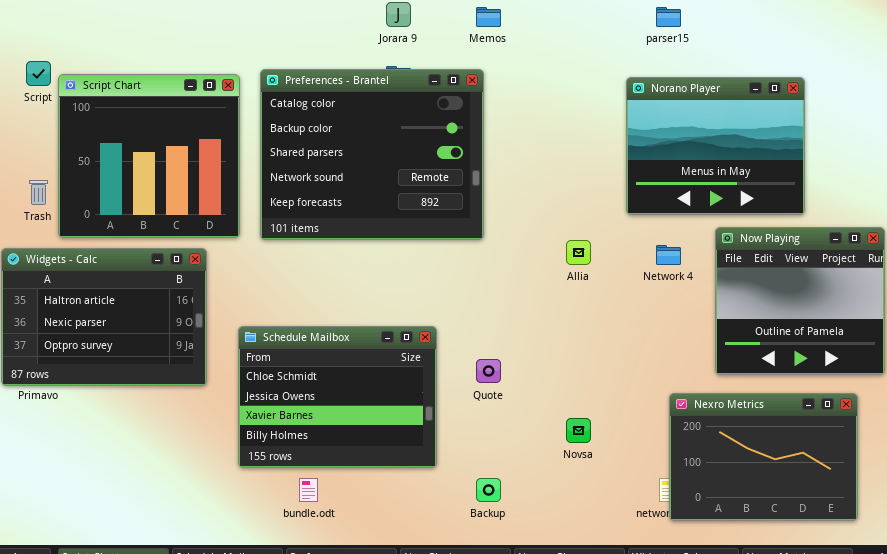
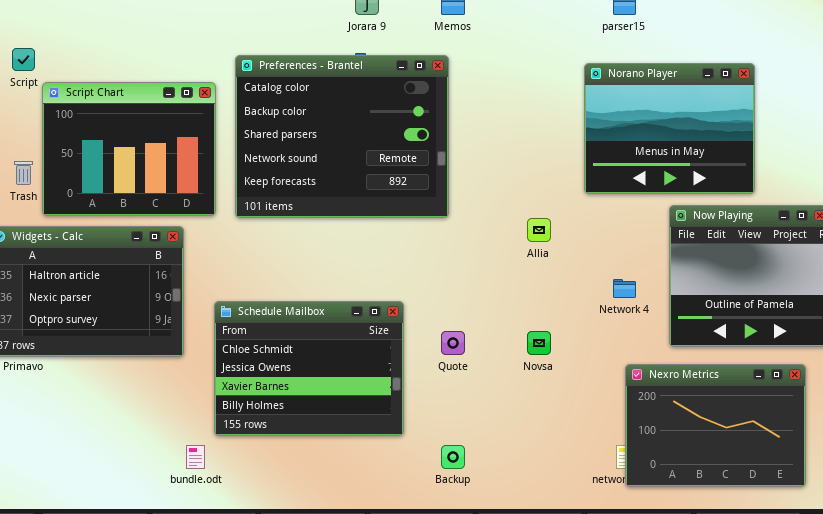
Script Chart: [58,74,240,238] -> [42,82,216,216], resized
Network 4: [656,245,681,265] -> [613,279,636,298], moved
Novsa: [566,418,591,443] -> [527,331,551,355], moved
bundle.odt: [299,478,318,502] -> [186,445,205,469], moved

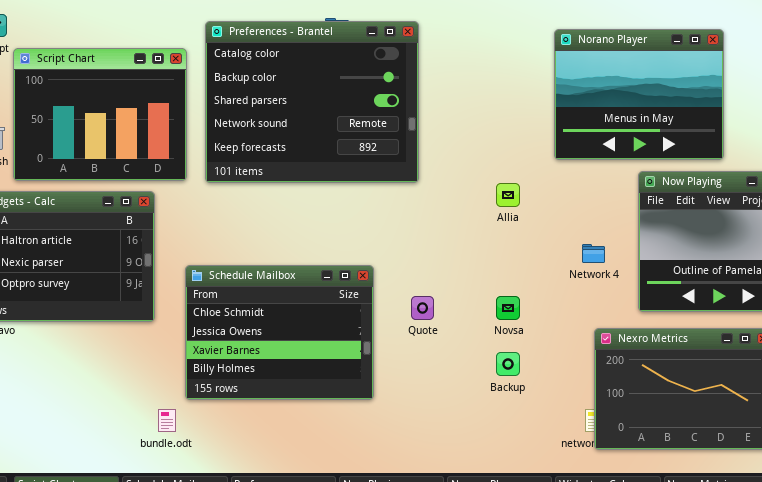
Backup: [441,445,465,469] -> [496,352,520,376], moved

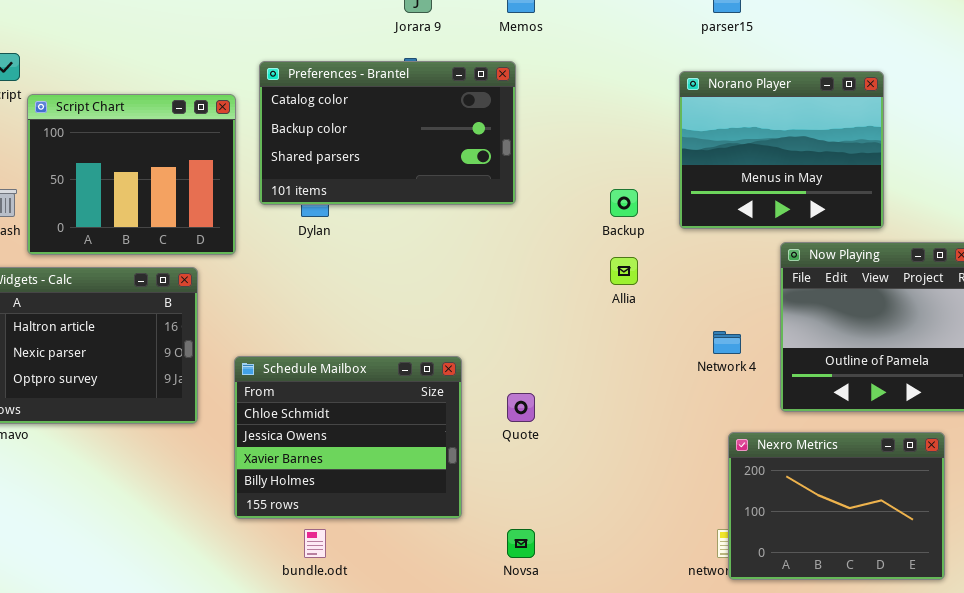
Preferences - Brantel: [205,21,419,183] -> [259,61,516,205], resized
Novsa: [496,296,520,320] -> [507,529,535,558], moved
Backup: [496,352,520,376] -> [610,189,638,217], moved
bundle.odt: [158,409,176,432] -> [304,529,326,558], moved

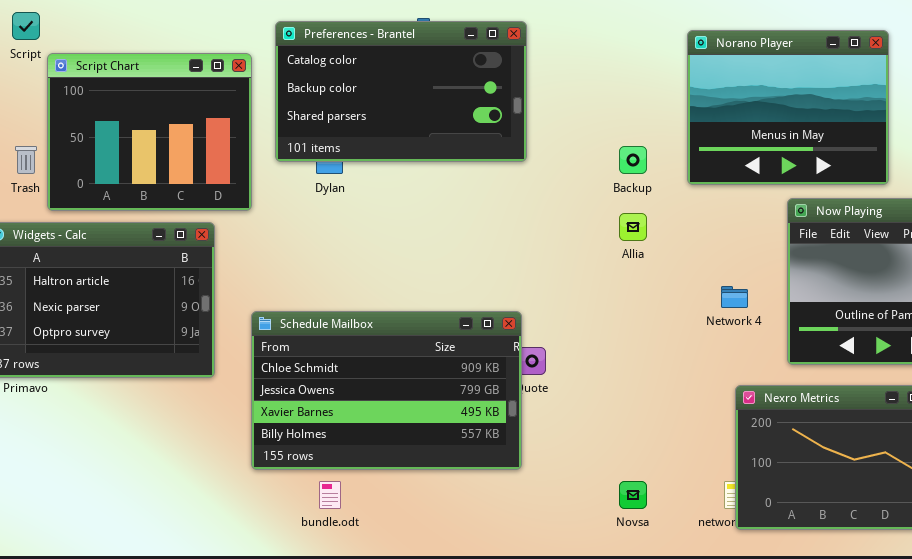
Schedule Mailbox: [234,356,462,519] -> [251,311,522,470], resized
Novsa: [507,529,535,558] -> [619,481,647,509], moved

